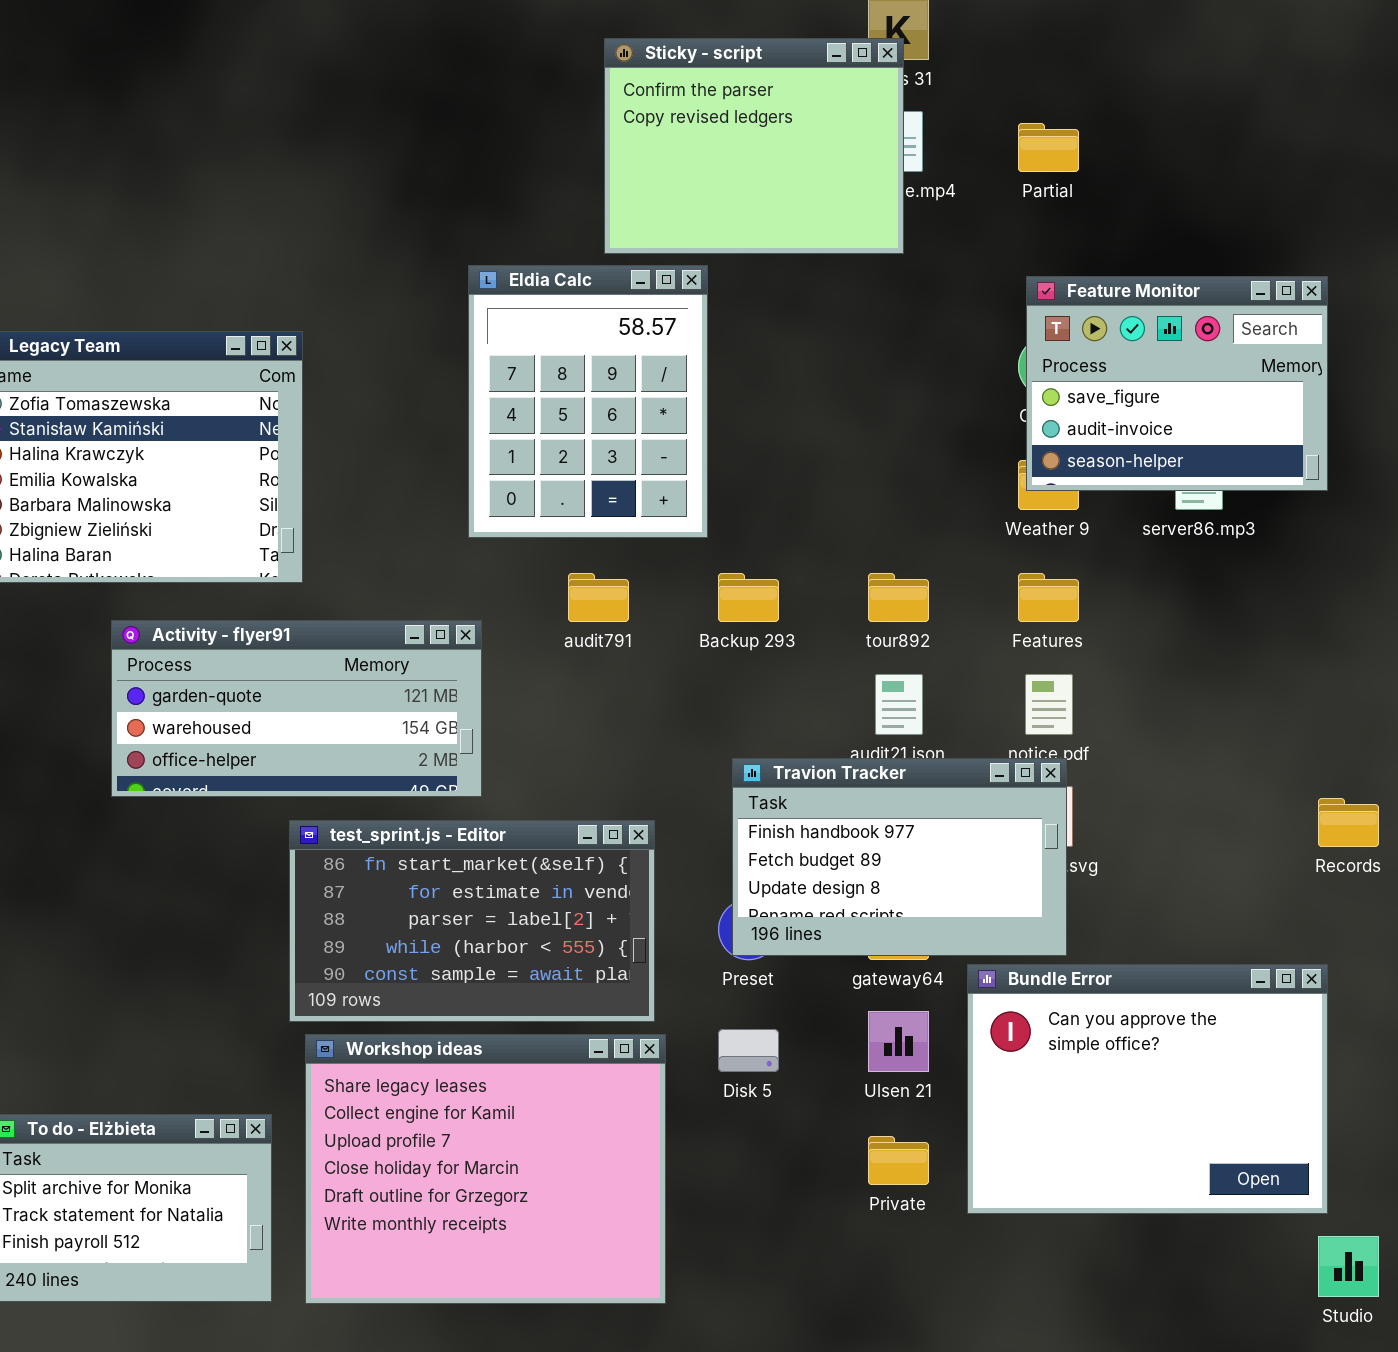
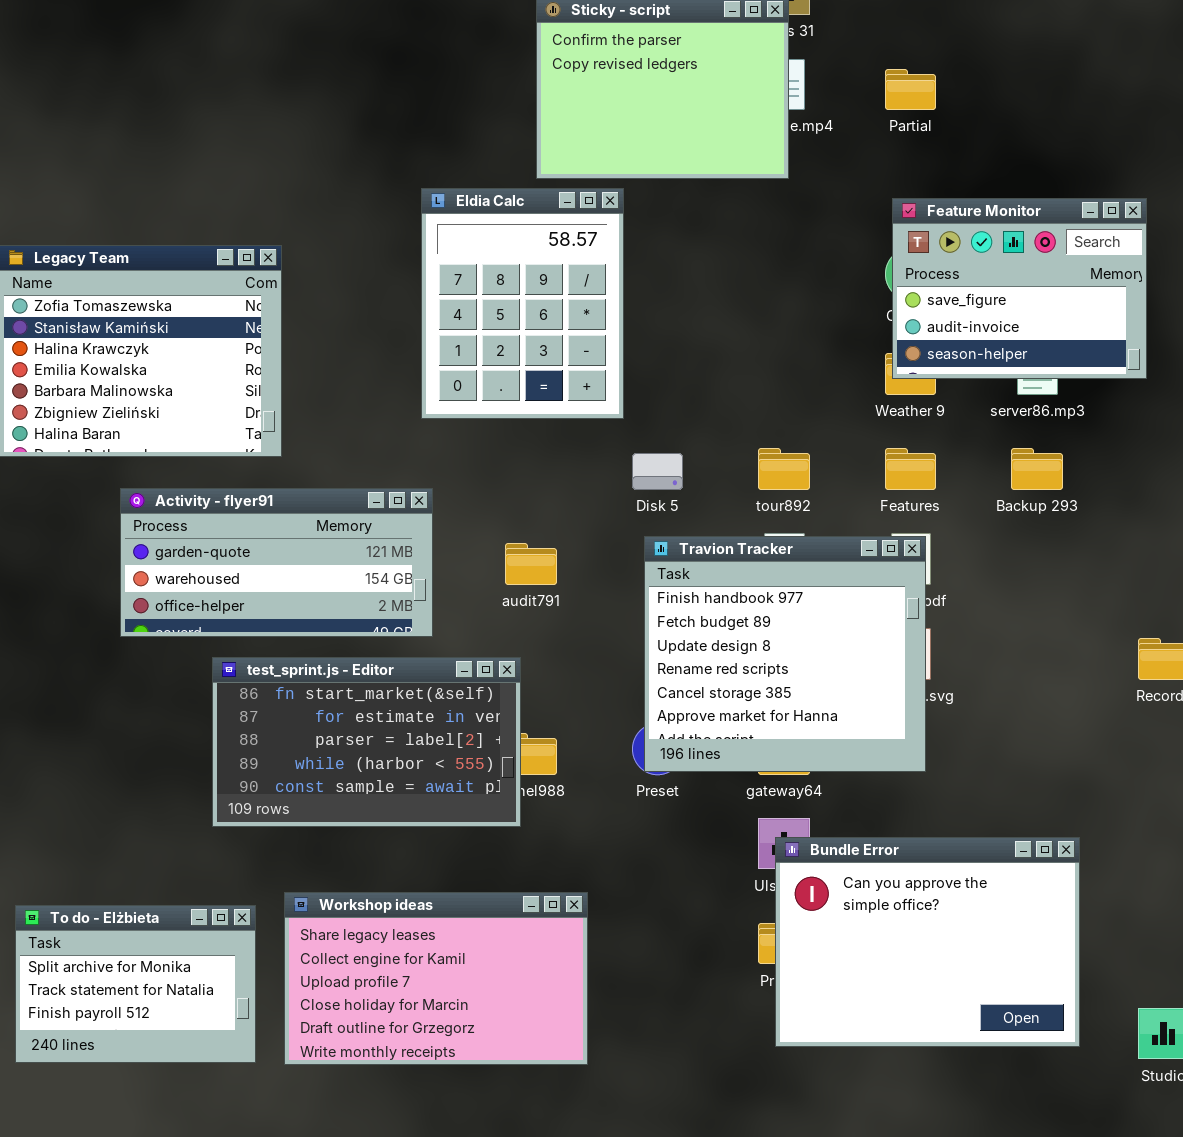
audit791: [568,573,629,622] -> [505,543,557,585], moved
Backup 293: [718,573,779,622] -> [1011,448,1063,490], moved
Travion Tracker: [732,758,1067,956] -> [644,536,926,772], resized
test_sprint.js - Editor: [289,820,655,1022] -> [212,657,521,827], moved
Bundle Error: [967,964,1328,1214] -> [775,837,1080,1047], moved
Disk 5: [718,1029,779,1072] -> [632,453,683,490], moved
Workshop ideas: [305,1034,666,1304] -> [284,892,588,1065], resized

